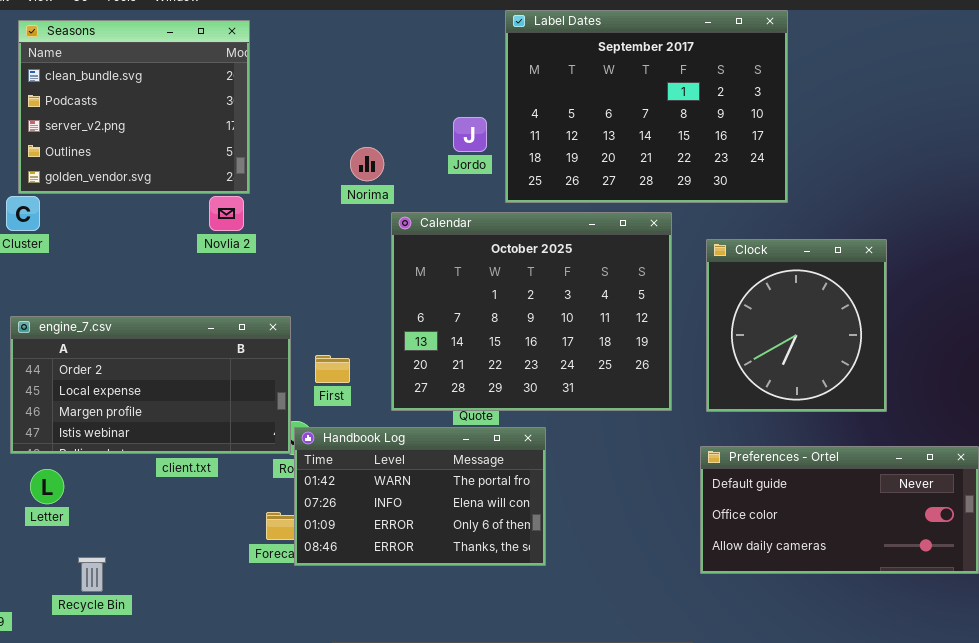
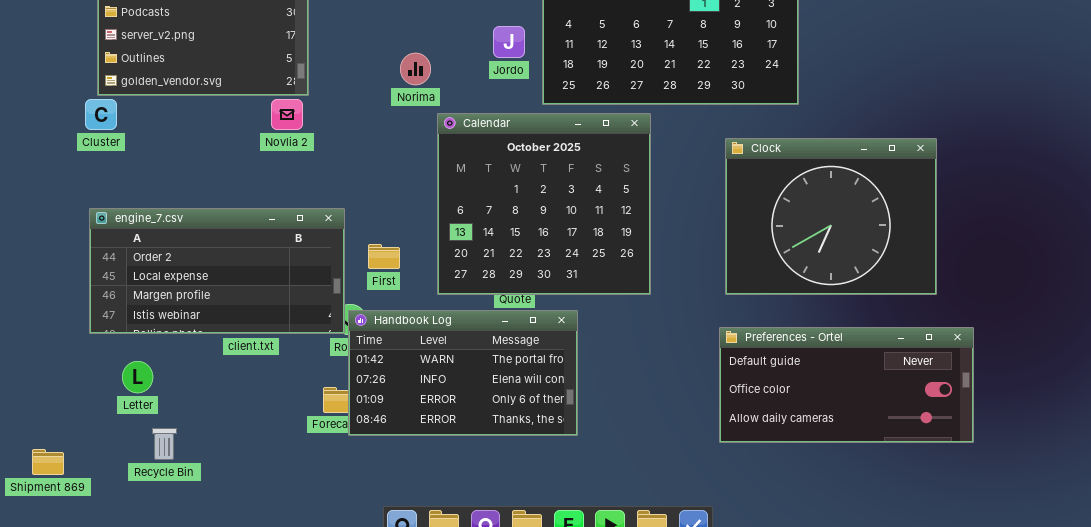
Calendar: [391,212,672,411] -> [437,113,651,295], resized
Clock: [706,239,887,412] -> [725,138,937,295], resized
Letter: [30,469,64,504] -> [122,361,153,393], moved

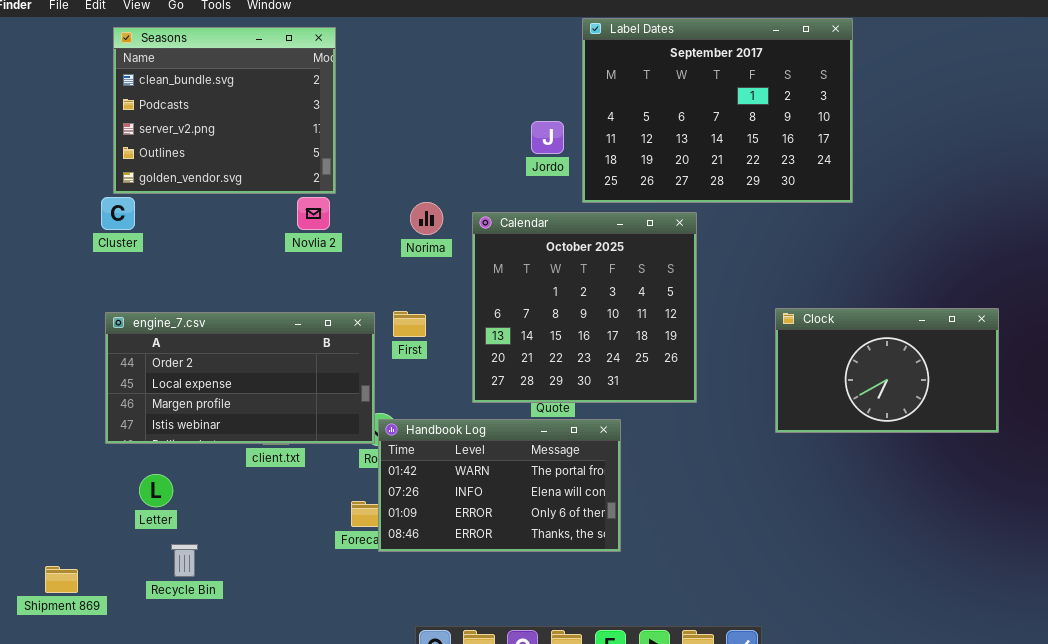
Norima: [400,53,431,85] -> [410,202,443,235], moved
Clock: [725,138,937,295] -> [775,308,999,433], moved, resized
First: [368,244,400,269] -> [393,311,426,337], moved
Preferences - Ortel: [719,327,974,443] -> none, closed

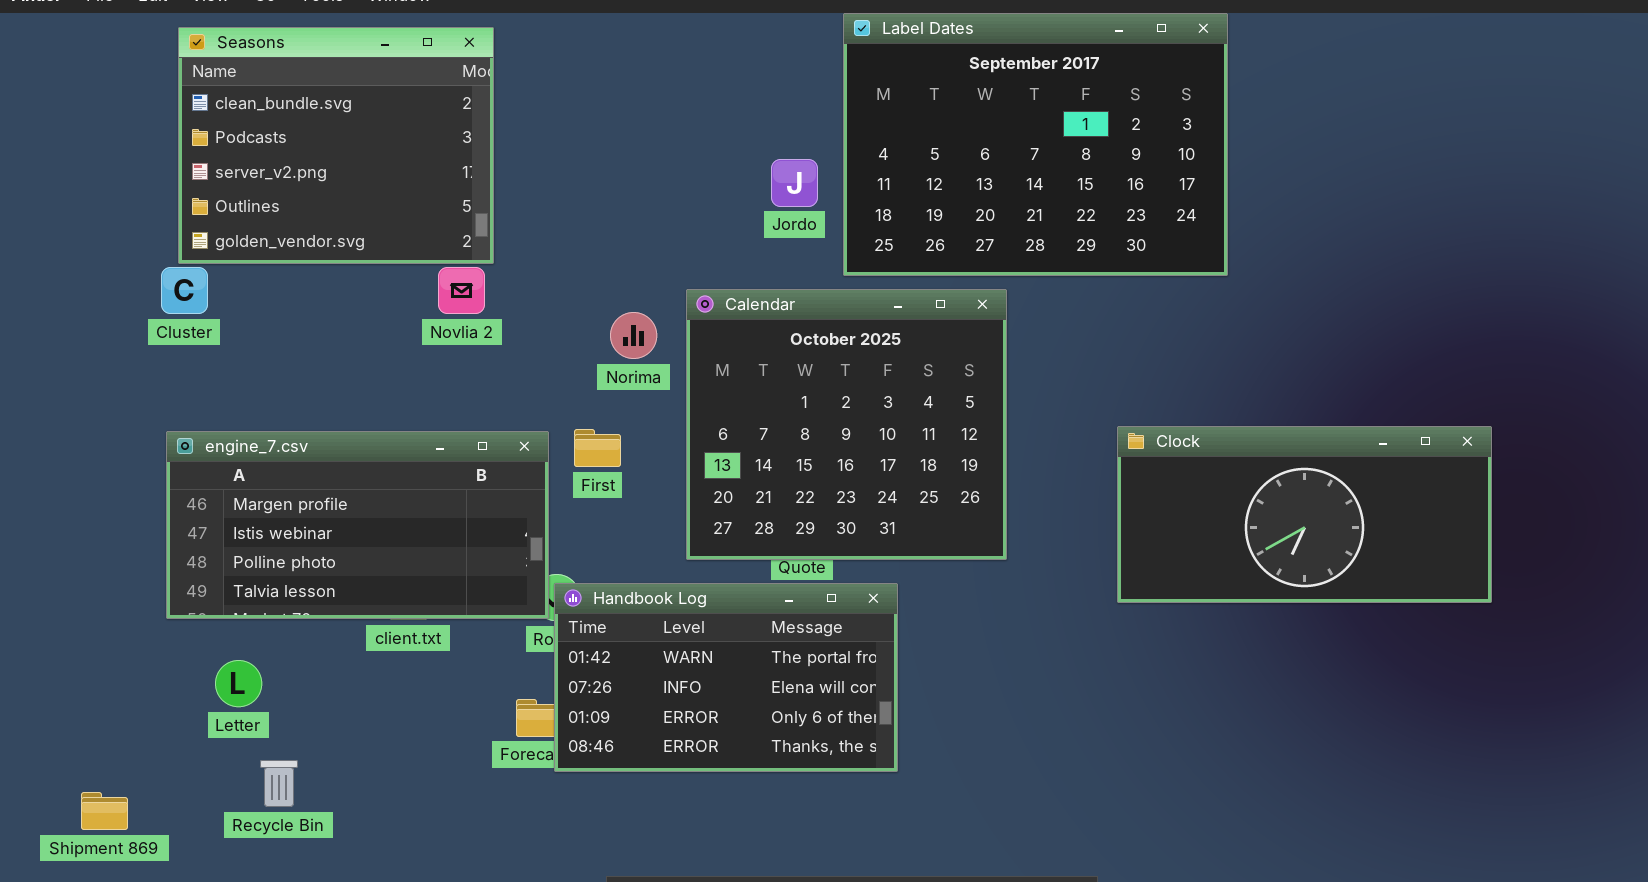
Norima: [410,202,443,235] -> [610,312,657,359], moved
Clock: [775,308,999,433] -> [1117,426,1492,603], resized
engine_7.csv: [105,312,375,444] -> [166,431,549,619], scrolled down 2 rows

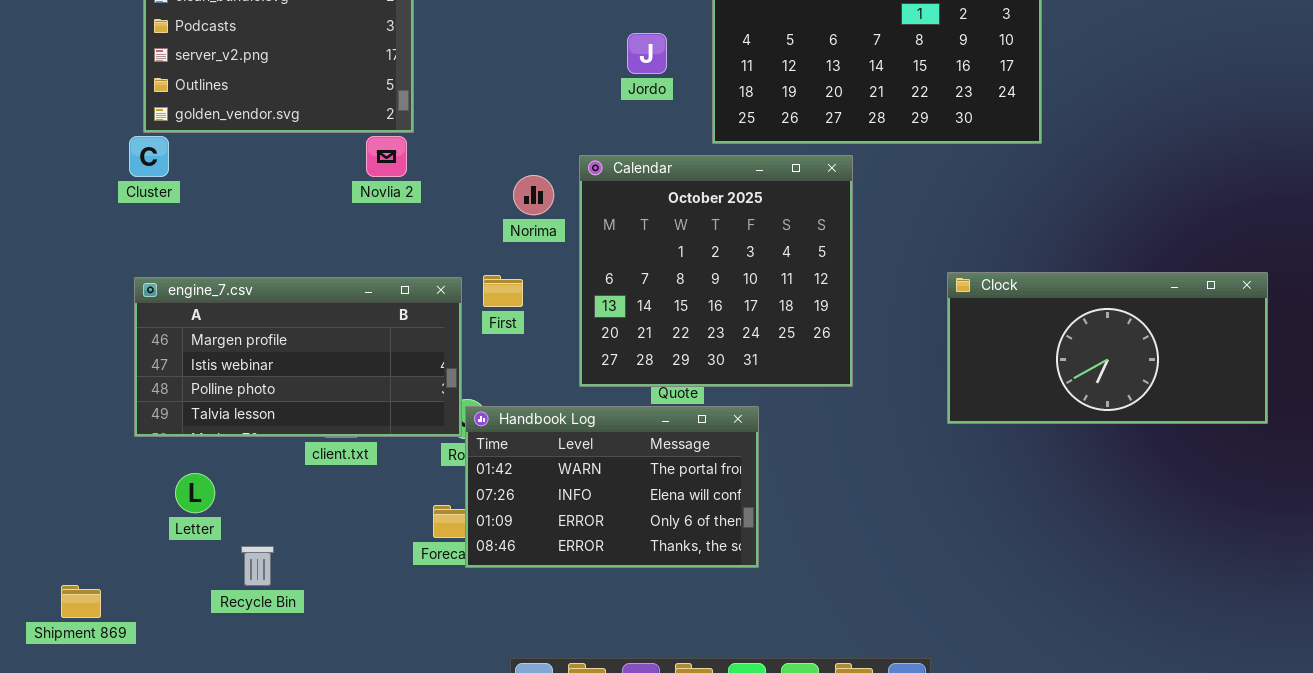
Jordo: [771,159,818,207] -> [627,33,667,74], moved
Recycle Bin: [260,760,298,807] -> [241,546,274,586], moved

